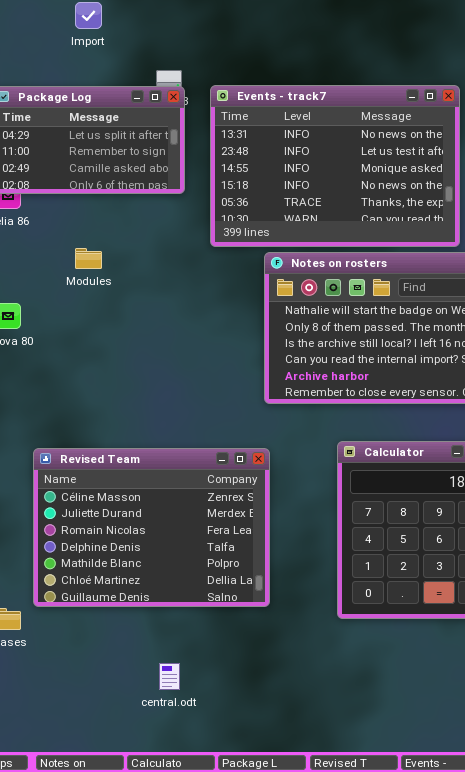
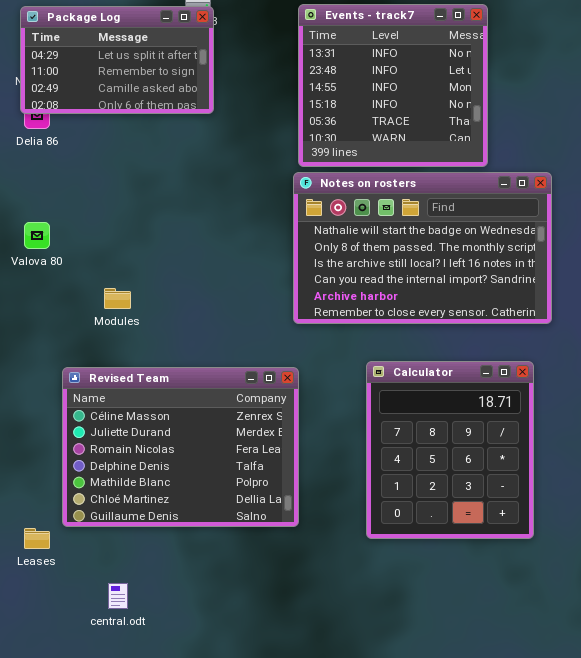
Events - track7: [210,85,460,247] -> [298,4,488,167], resized
Modules: [75,248,102,269] -> [104,288,131,309], moved
central.odt: [159,663,180,690] -> [108,583,128,609], moved

